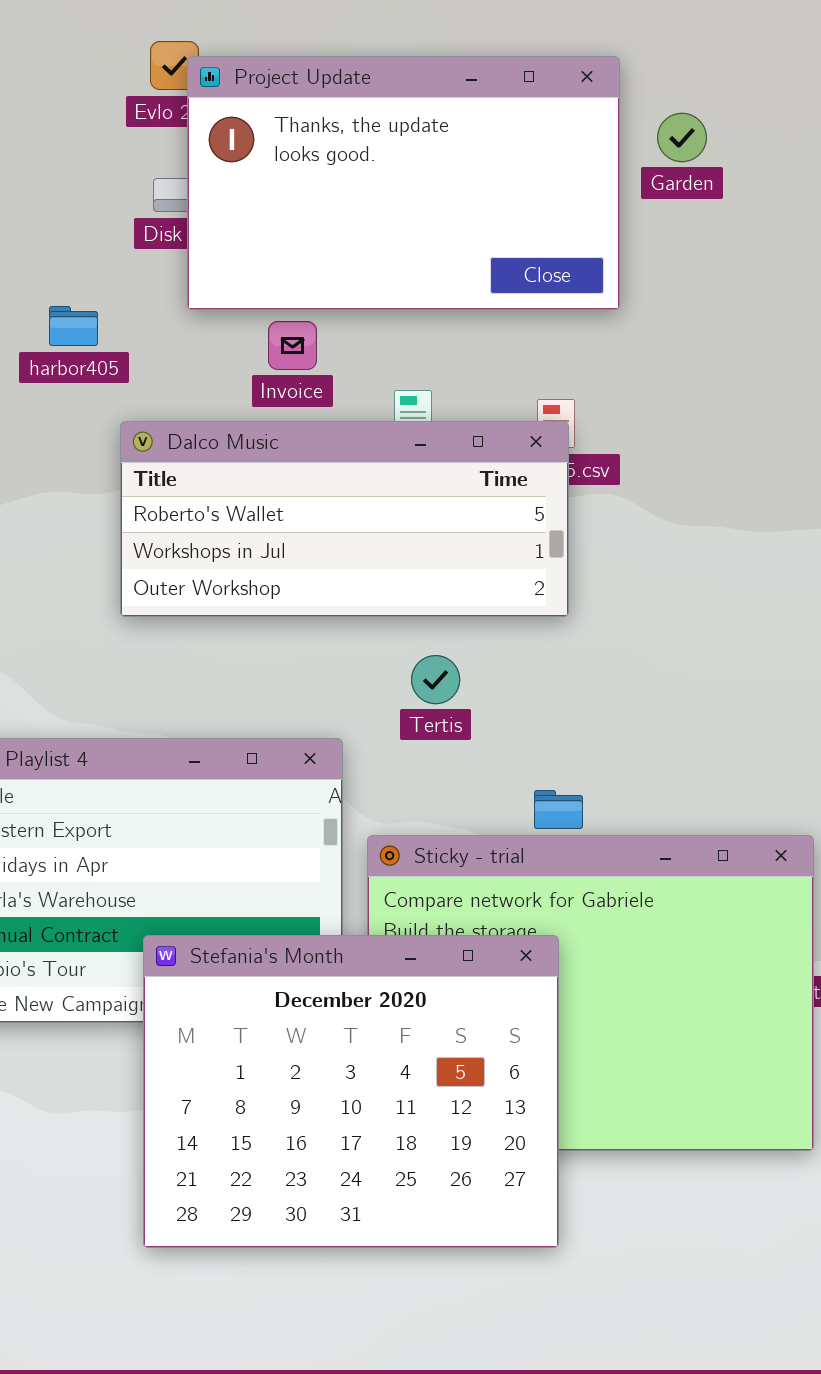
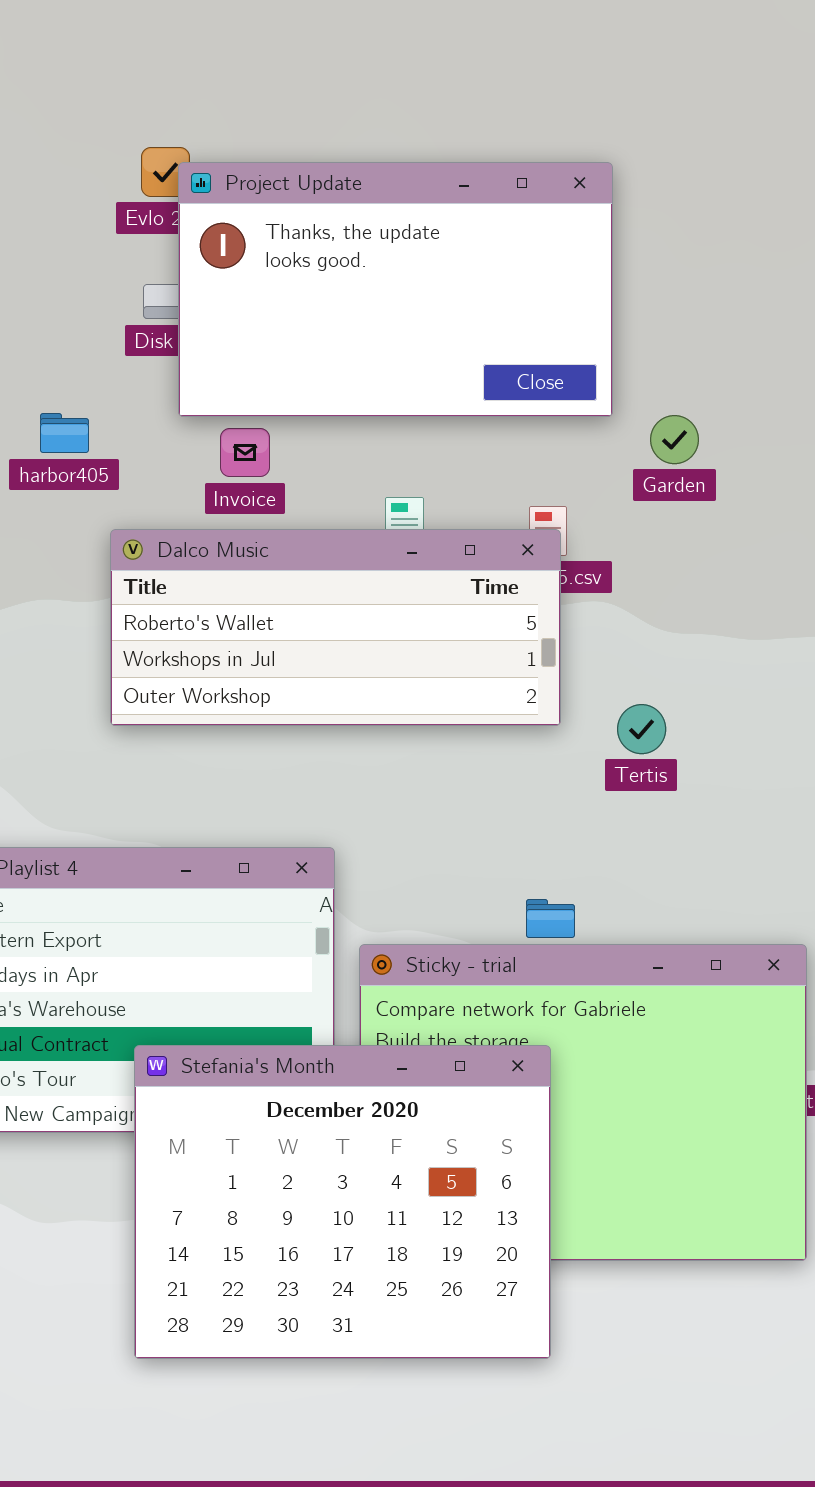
Garden: [657,113,707,162] -> [650,415,699,464], moved
Invoice: [268,321,317,370] -> [220,428,270,477], moved
Tertis: [411,655,460,704] -> [617,704,666,754], moved

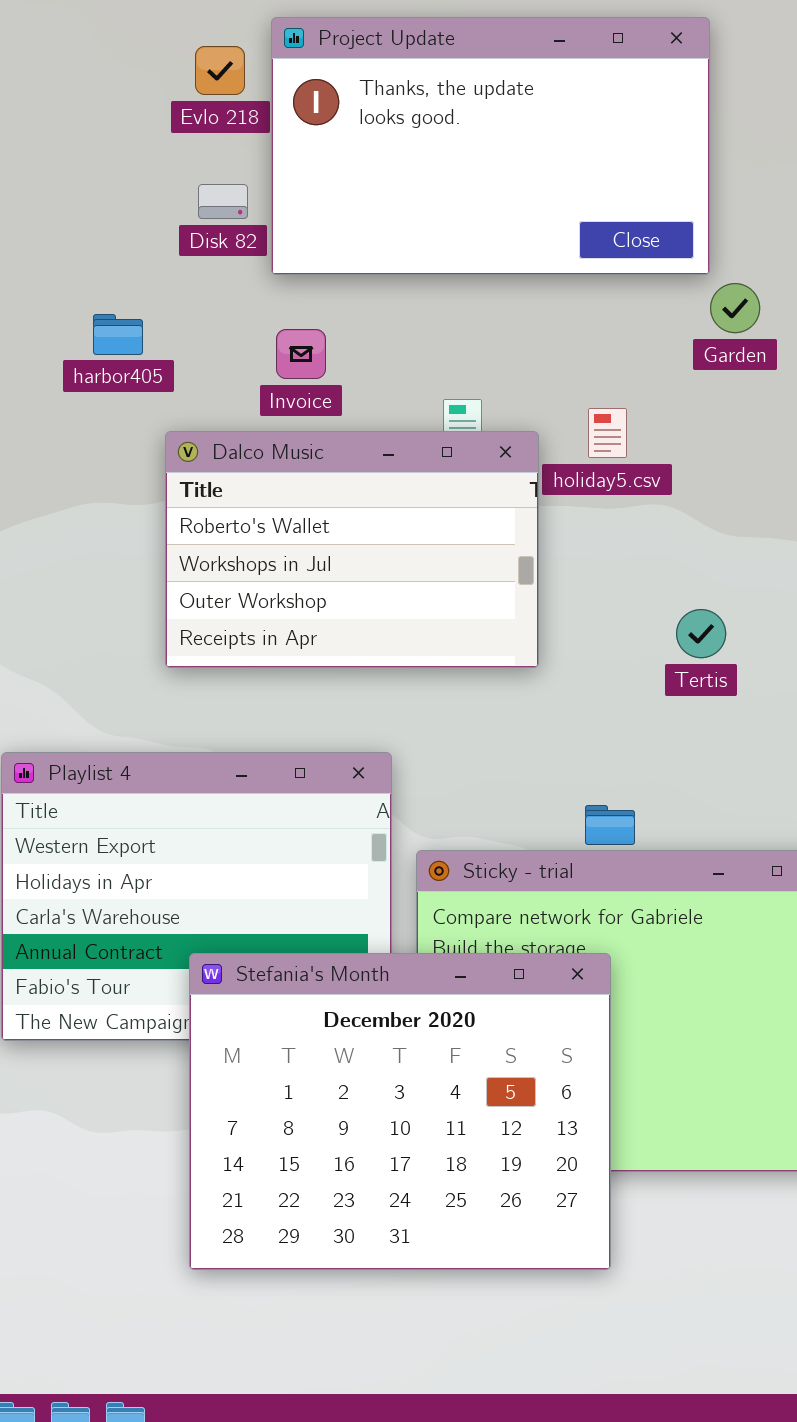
Project Update: [178,162,613,417] -> [271,17,710,275], moved
Garden: [650,415,699,464] -> [710,283,760,333], moved
Dalco Music: [110,529,561,726] -> [165,431,539,668], resized

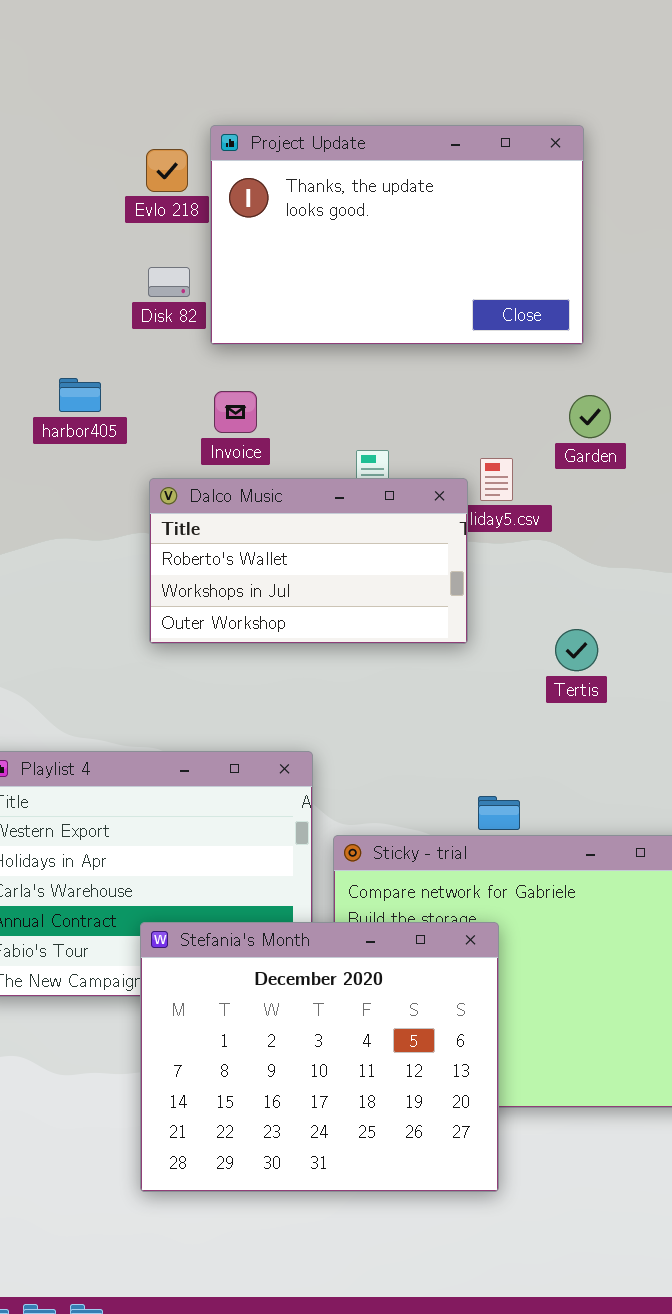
Garden: [710,283,760,333] -> [569,395,611,438], moved
Dalco Music: [165,431,539,668] -> [149,478,468,644], moved, resized

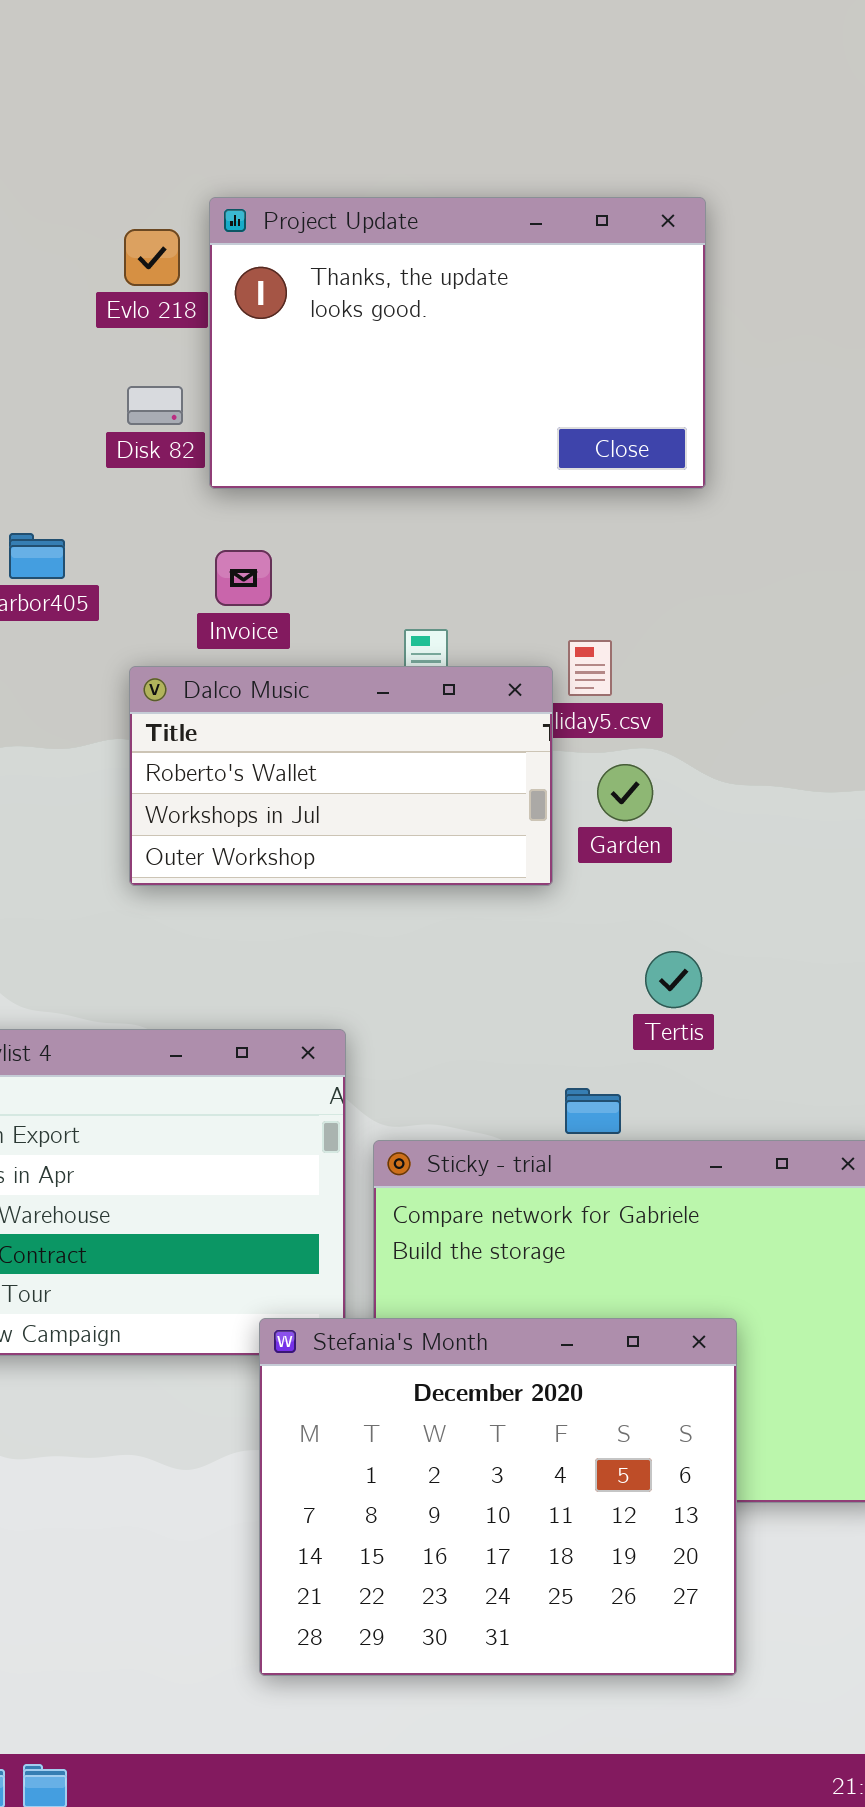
Garden: [569,395,611,438] -> [597,764,653,821], moved
Tertis: [555,629,598,671] -> [645,951,702,1008], moved
Stefania's Month: [140,922,499,1192] -> [259,1318,737,1676], moved

